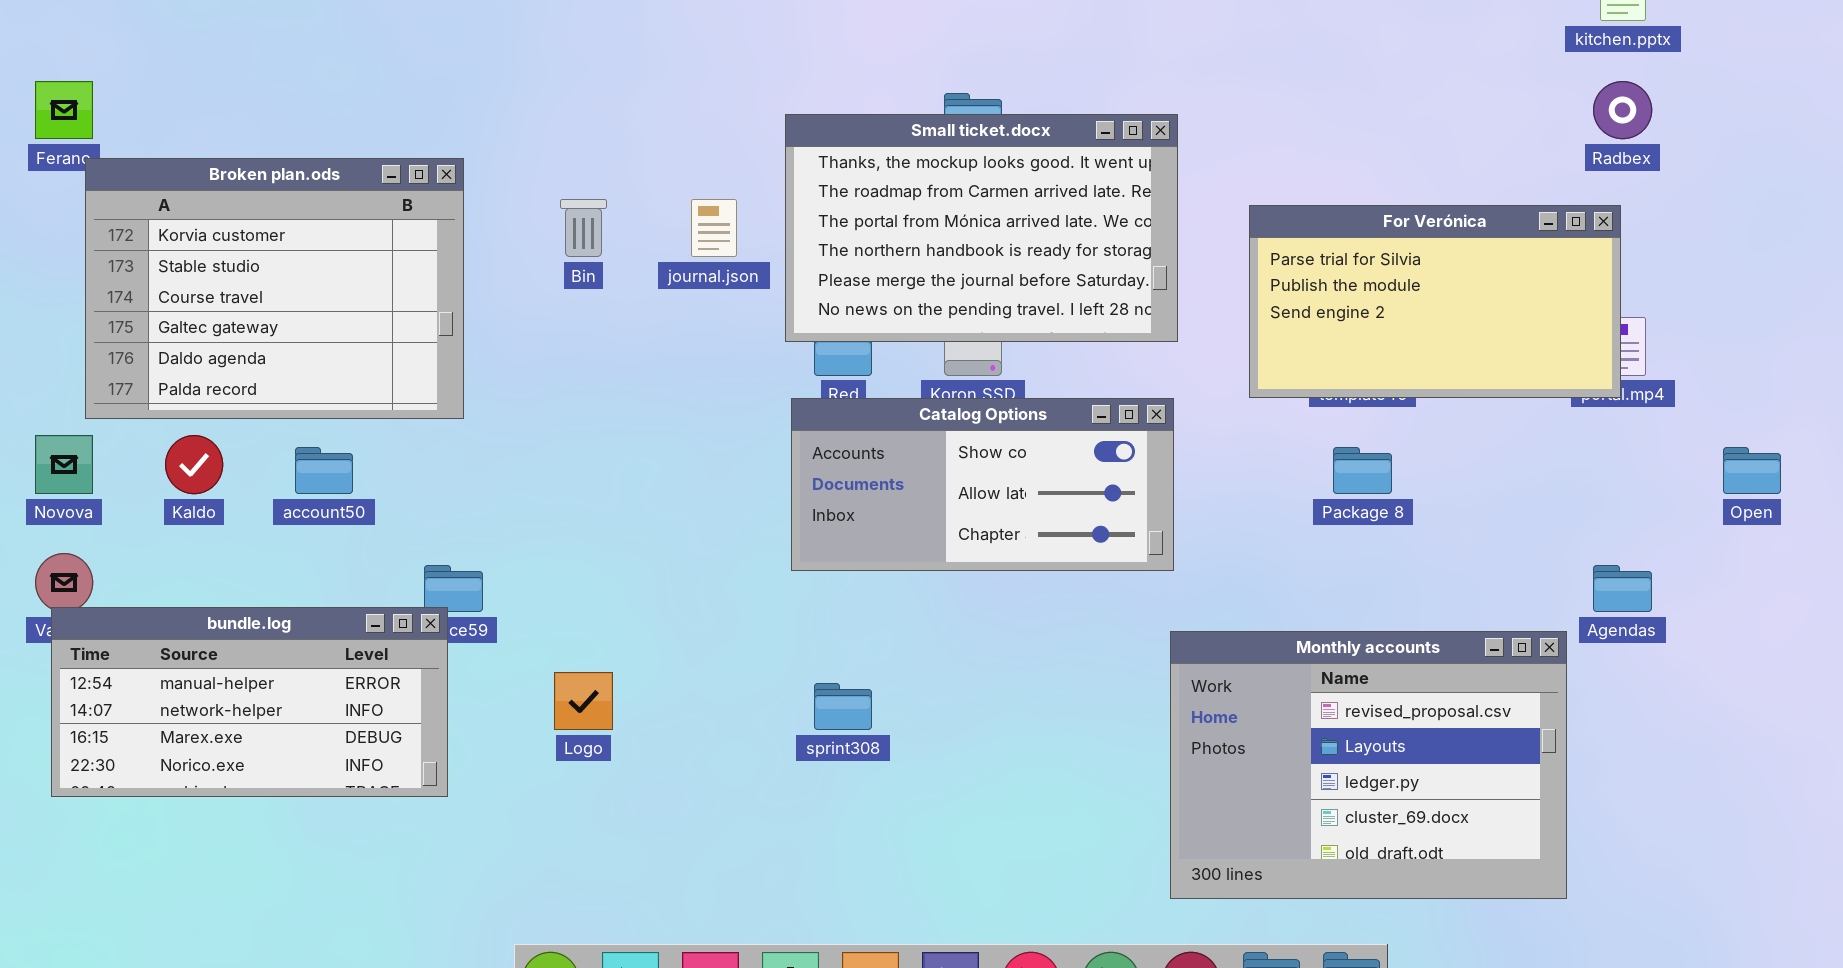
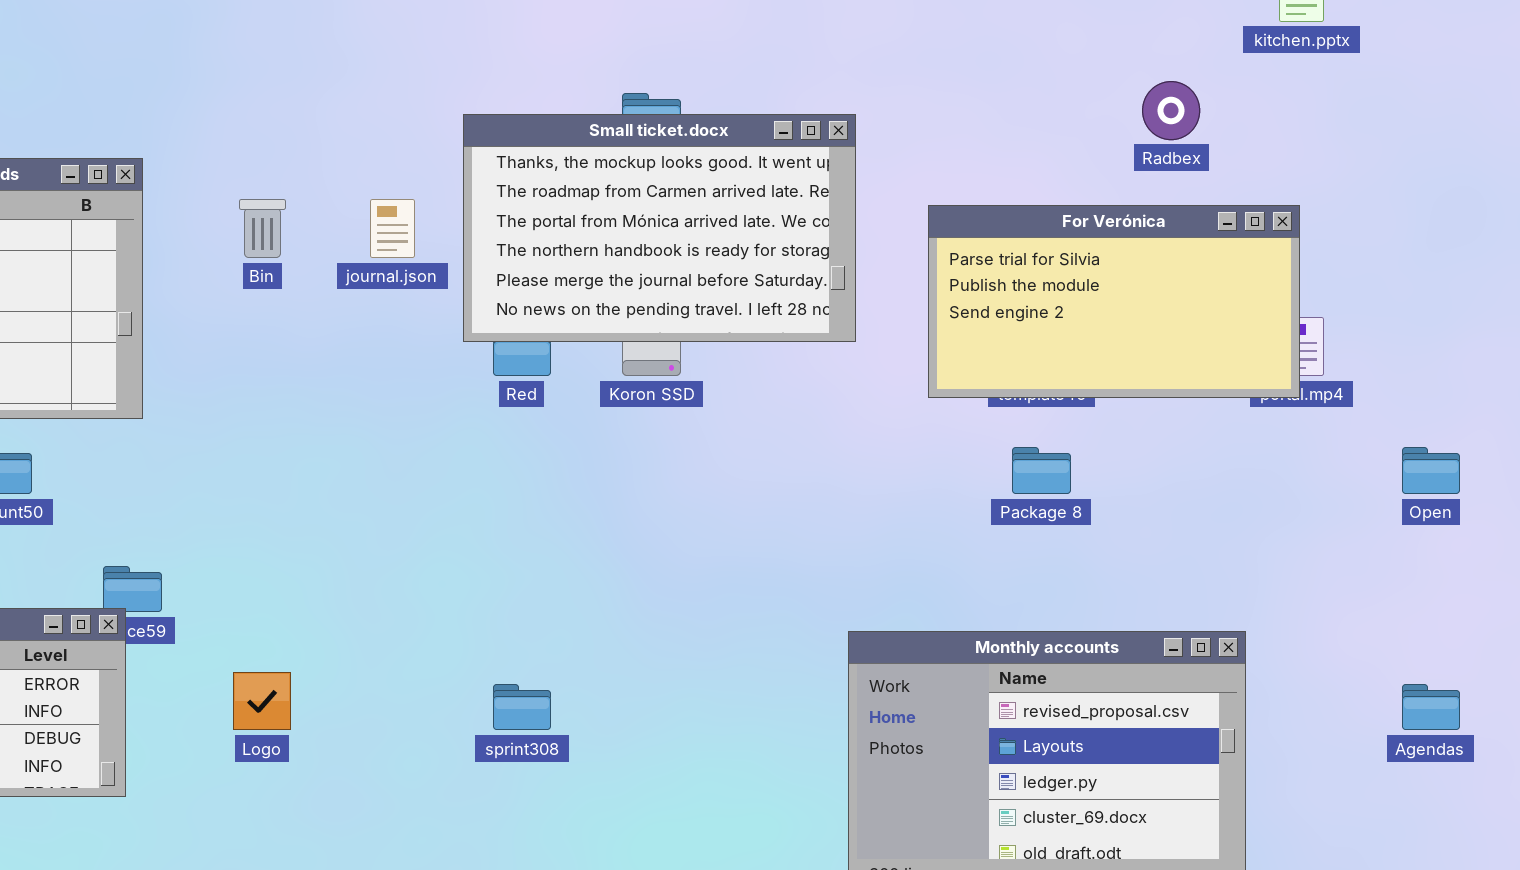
Radbex: [1593,81,1652,139] -> [1142,81,1200,140], moved
Catalog Options: [791,398,1174,571] -> none, closed
Agendas: [1593,565,1652,612] -> [1402,684,1460,730], moved

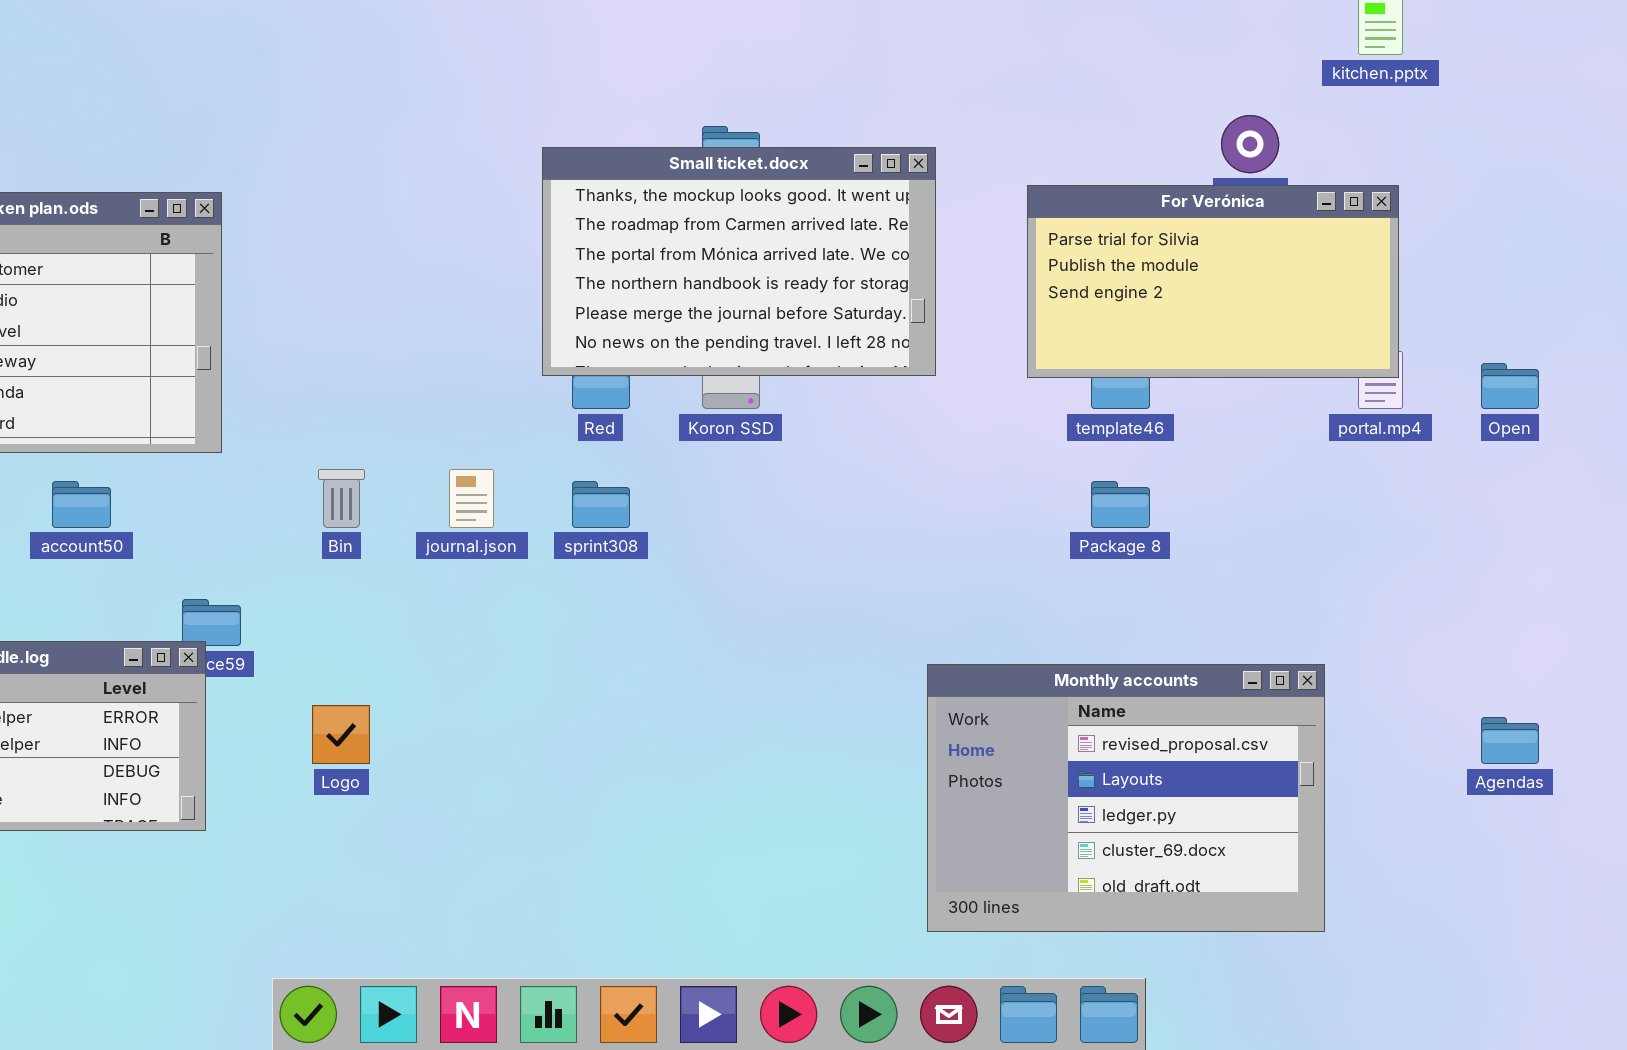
Bin: [239,199,286,258] -> [318,469,365,528], moved
journal.json: [370,199,415,258] -> [449,469,494,528], moved
For Verónica: [928,205,1300,398] -> [1027,185,1399,378], moved
Open: [1402,447,1460,494] -> [1481,363,1539,409], moved
sprint308: [493,684,551,730] -> [572,481,630,528], moved

